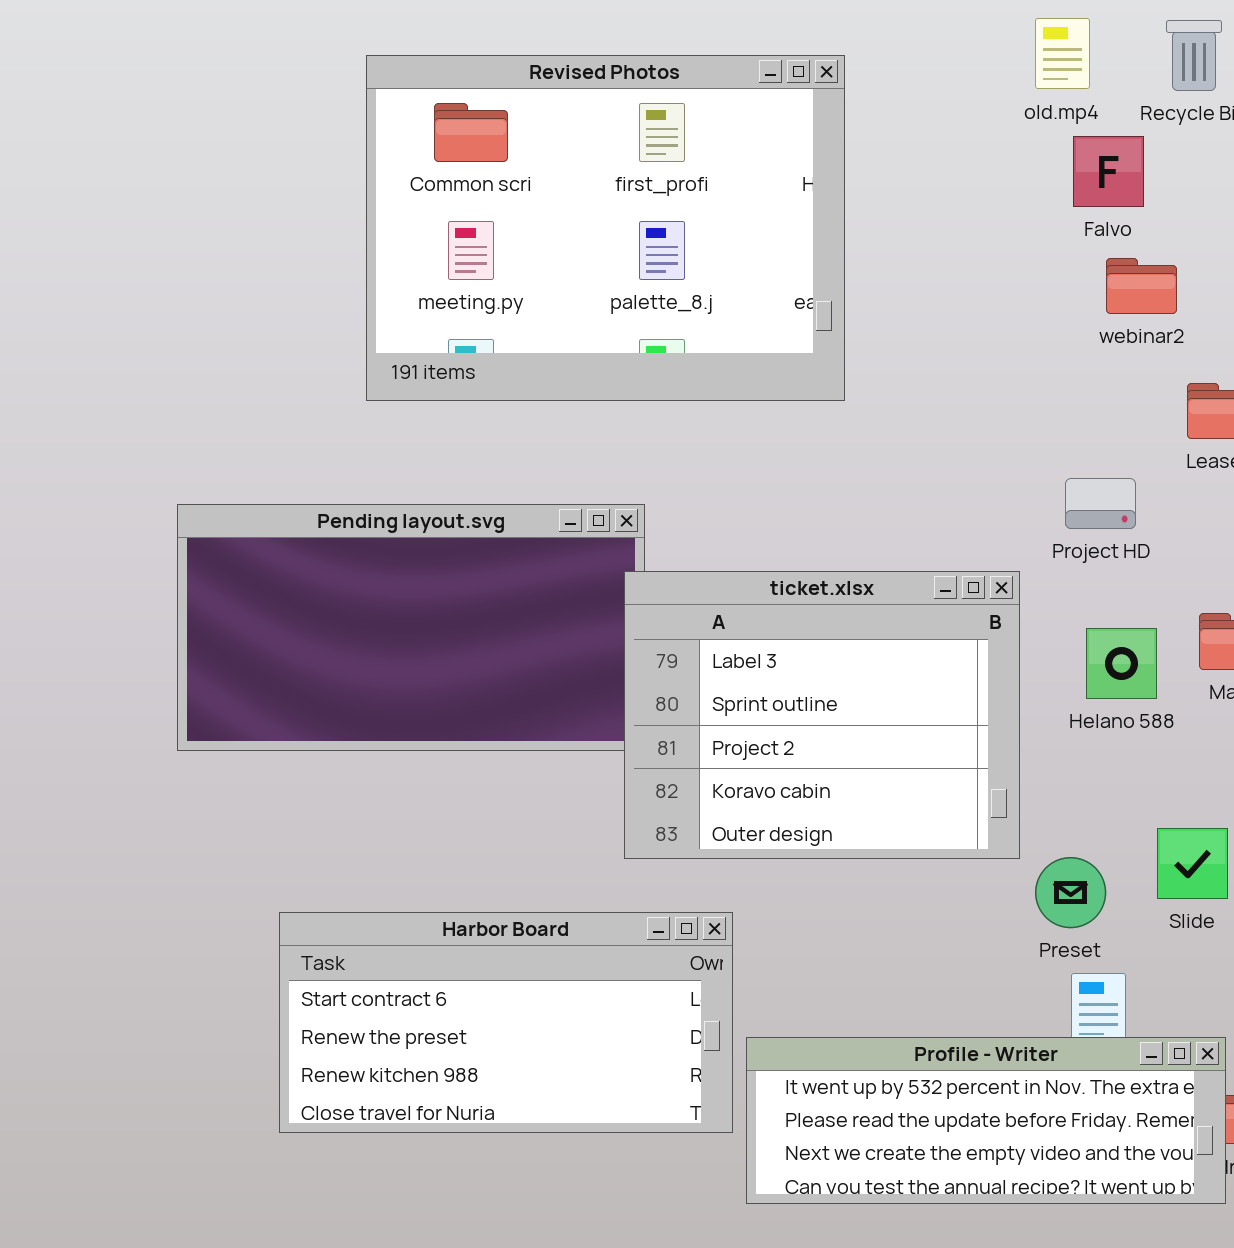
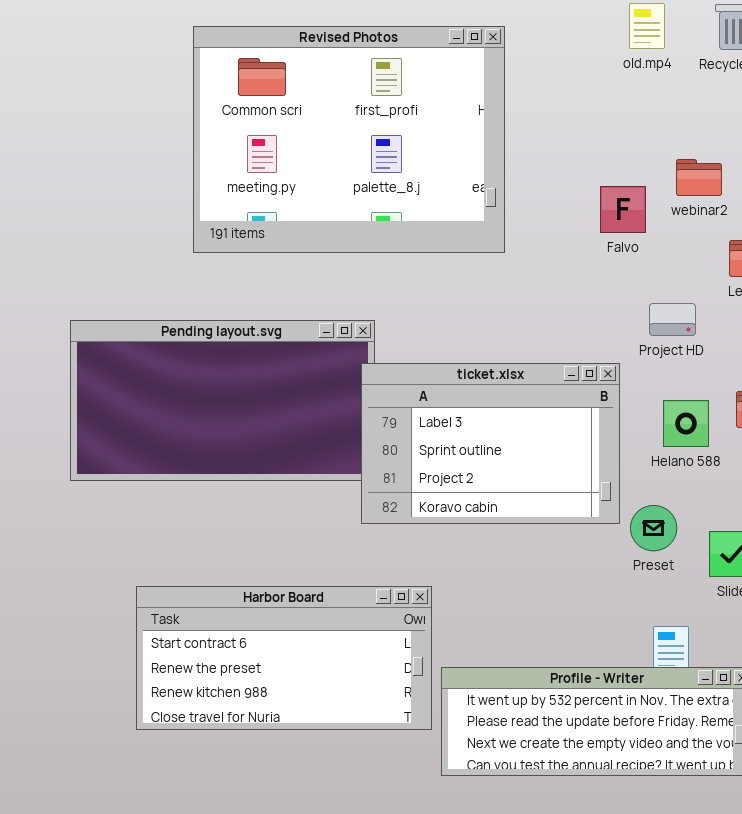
Falvo: [1073,136,1144,207] -> [600,186,646,233], moved
ticket.xlsx: [624,571,1020,859] -> [361,363,620,524], resized
Preset: [1035,857,1106,928] -> [630,505,677,551], moved

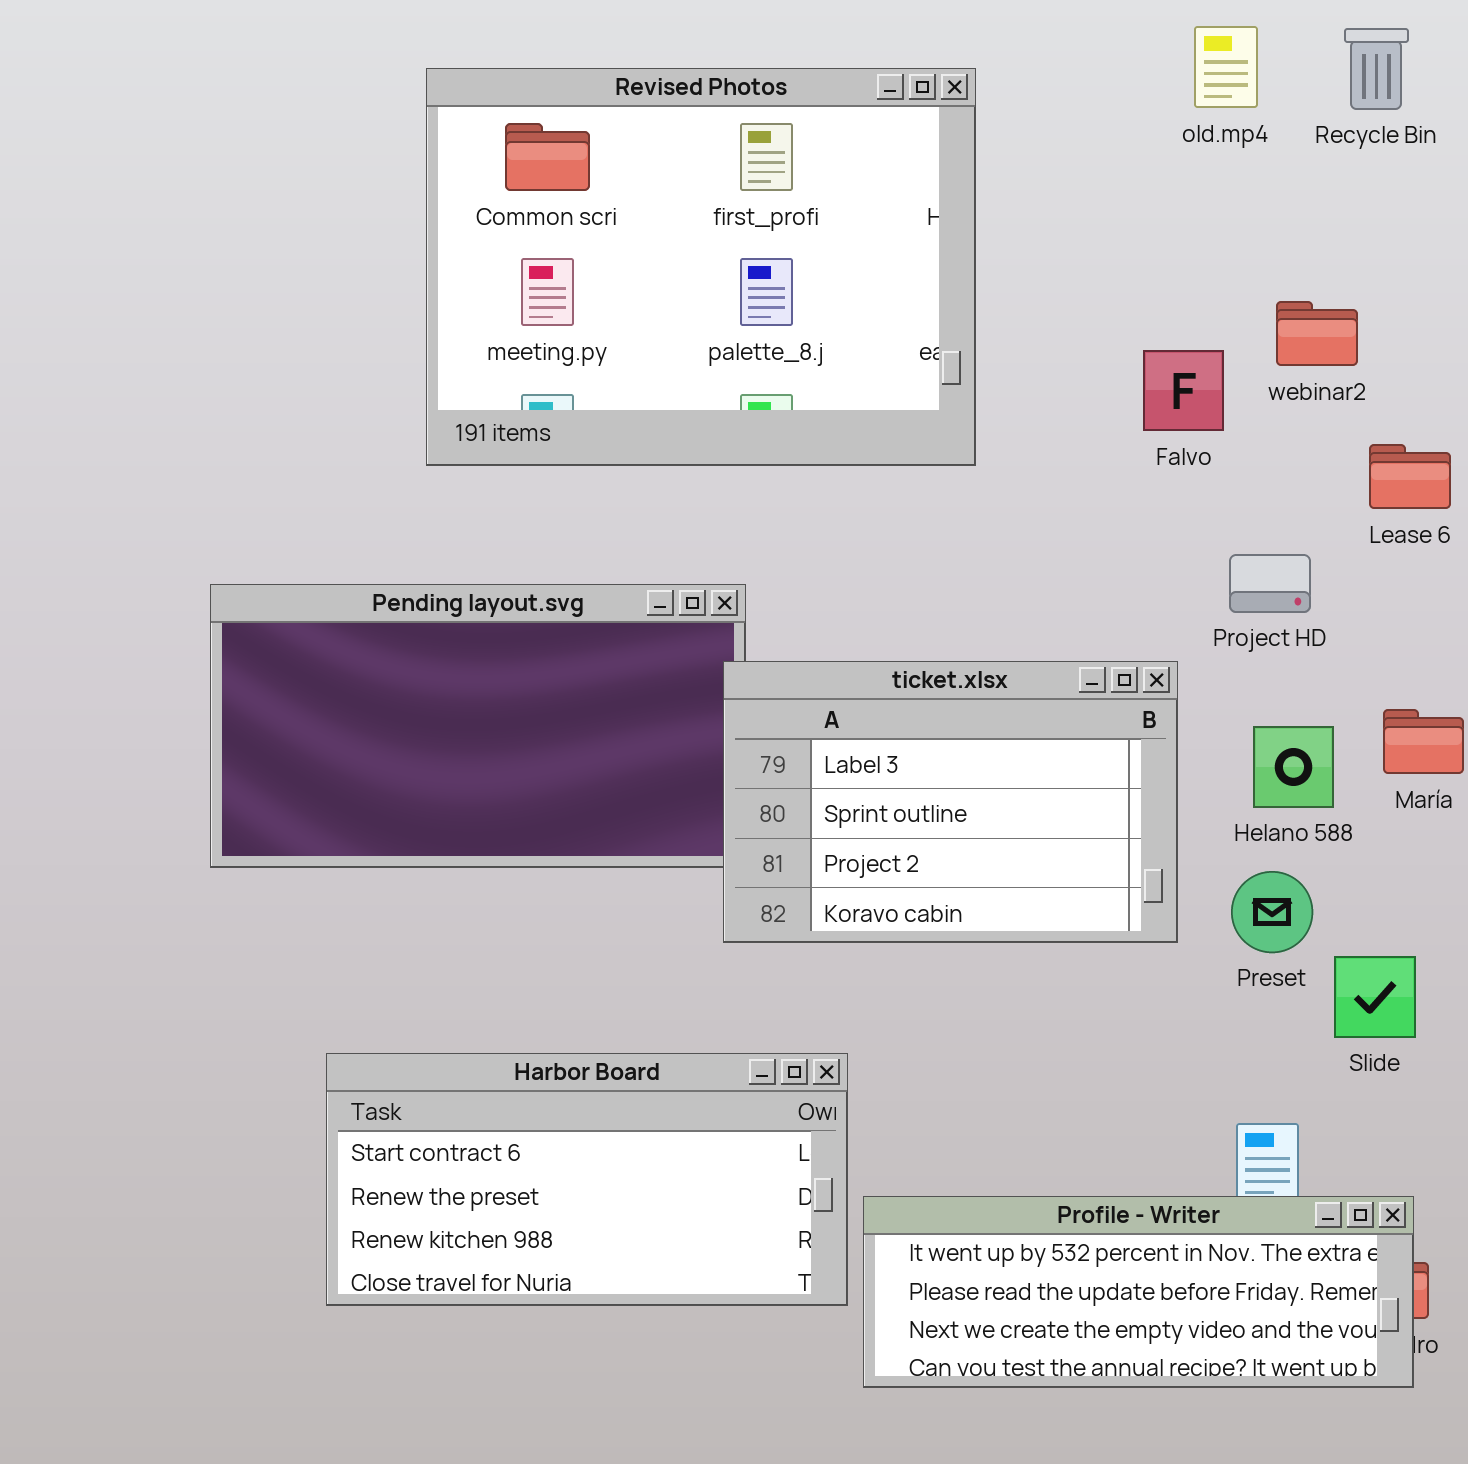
Preset: [630,505,677,551] -> [1231,871,1313,953], moved

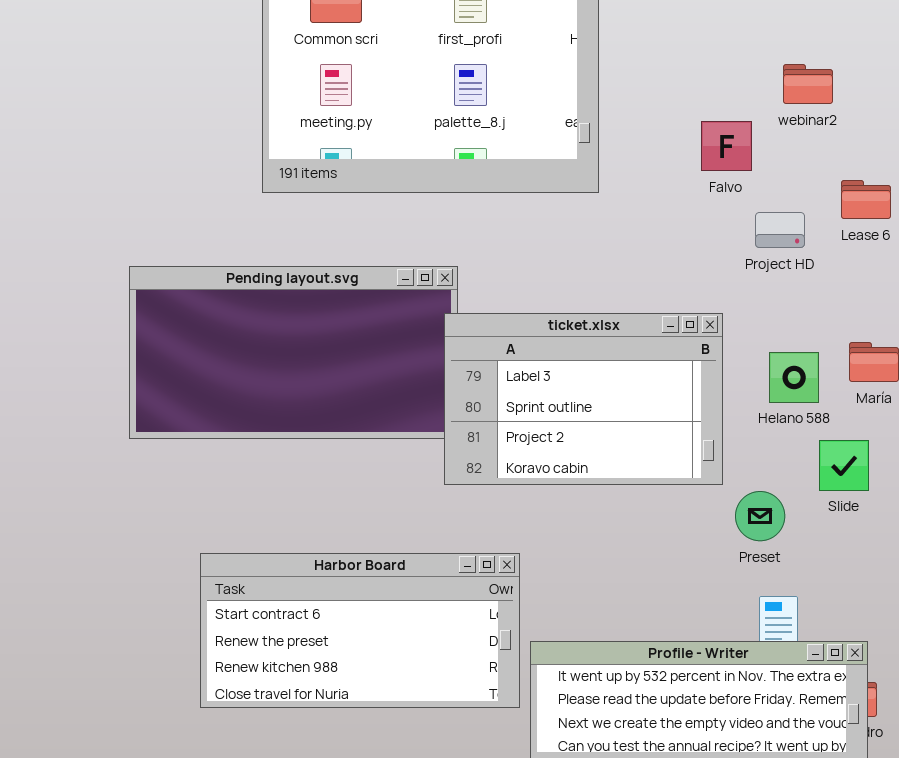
webinar2: [1276,301,1358,366] -> [783,64,833,104], moved
Project HD: [1229,554,1311,613] -> [755,212,805,248], moved
Preset: [1231,871,1313,953] -> [735,491,785,541], moved
Slide: [1334,956,1416,1038] -> [819,440,869,491], moved

